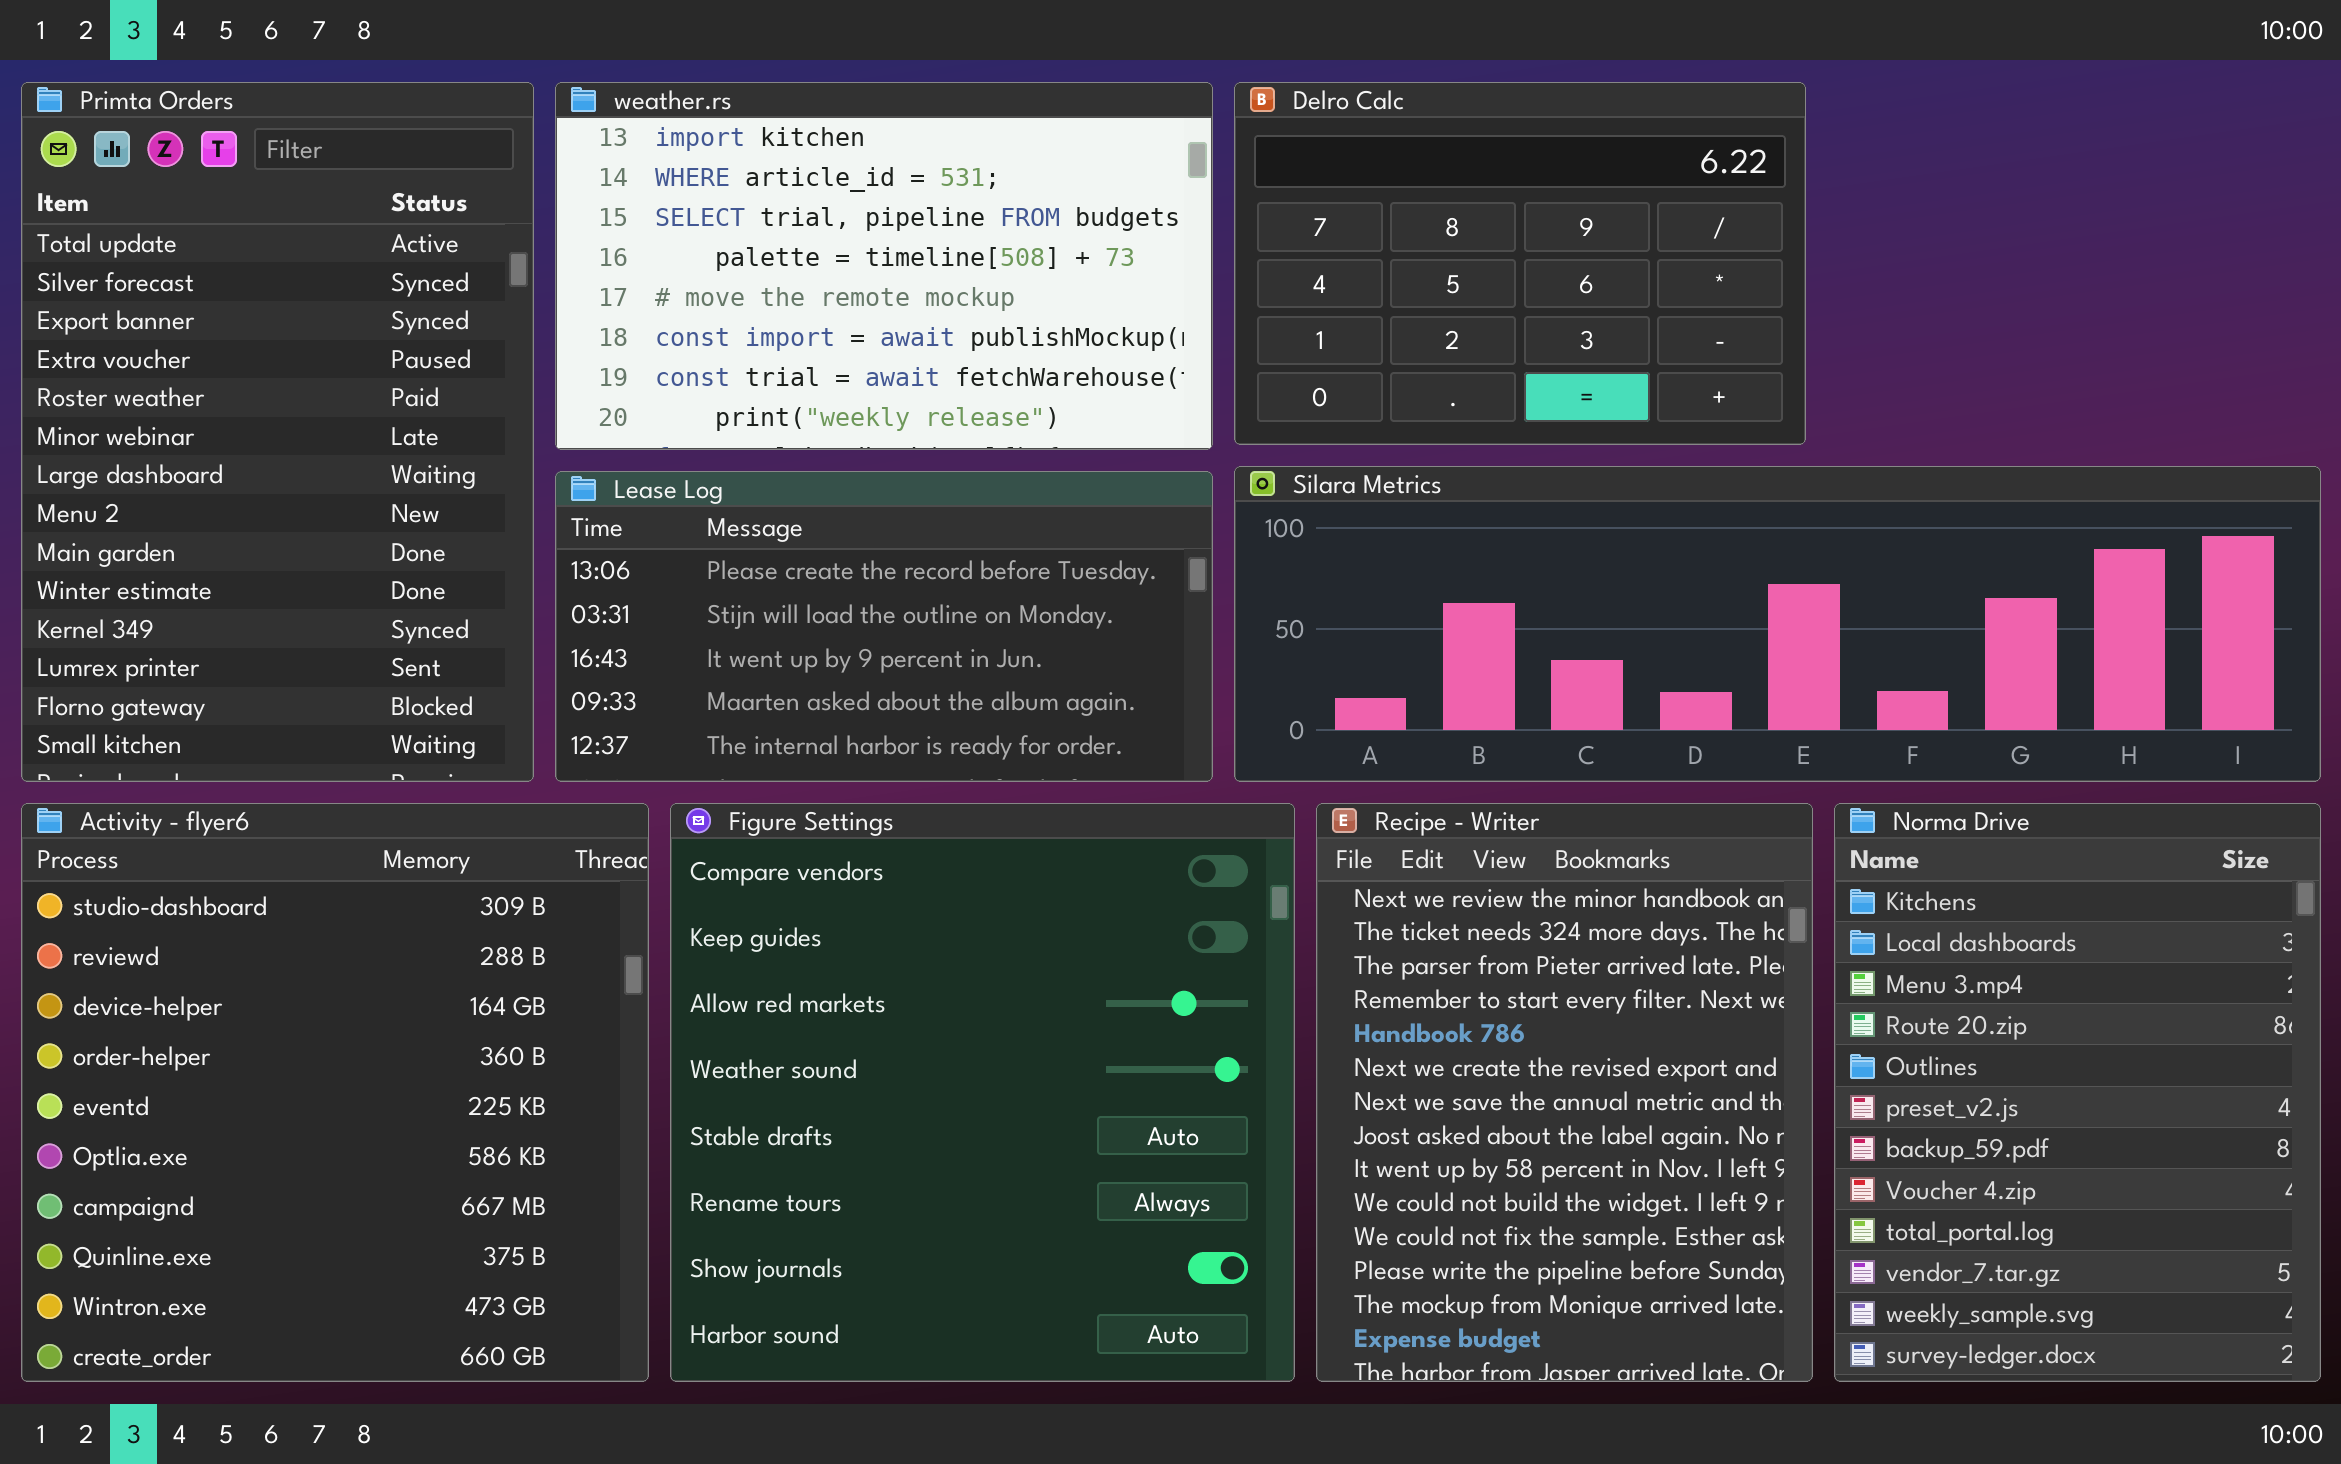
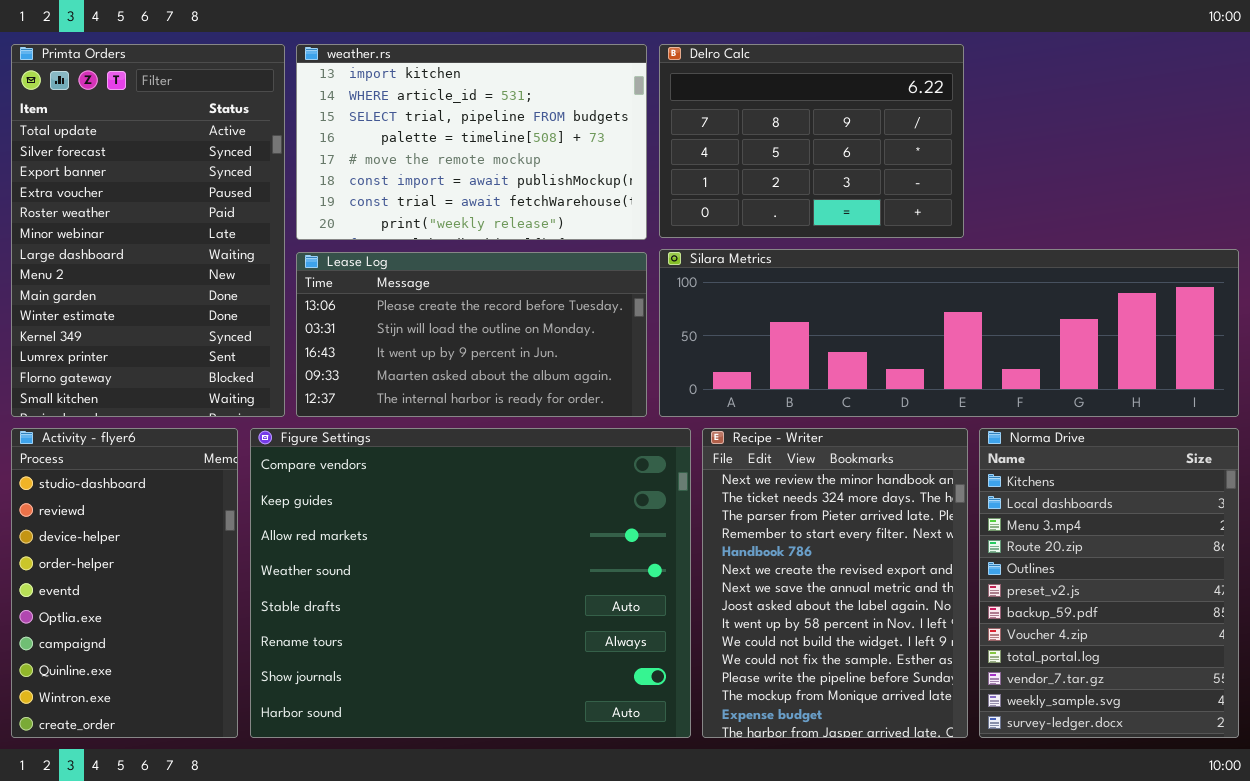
Activity - flyer6: [21,803,649,1382] -> [11,428,238,738], resized
Figure Settings: [670,803,1295,1382] -> [250,428,691,738], resized

